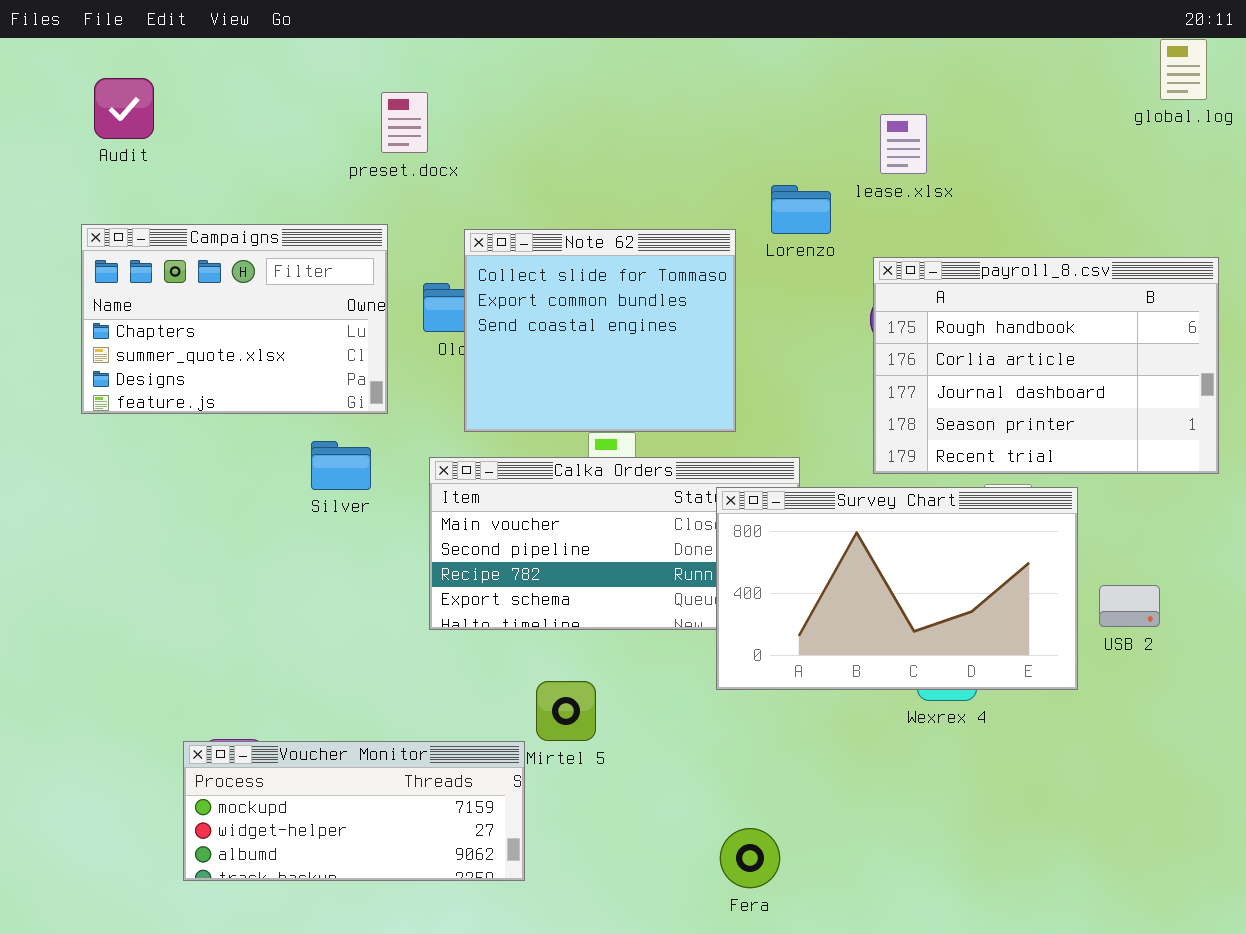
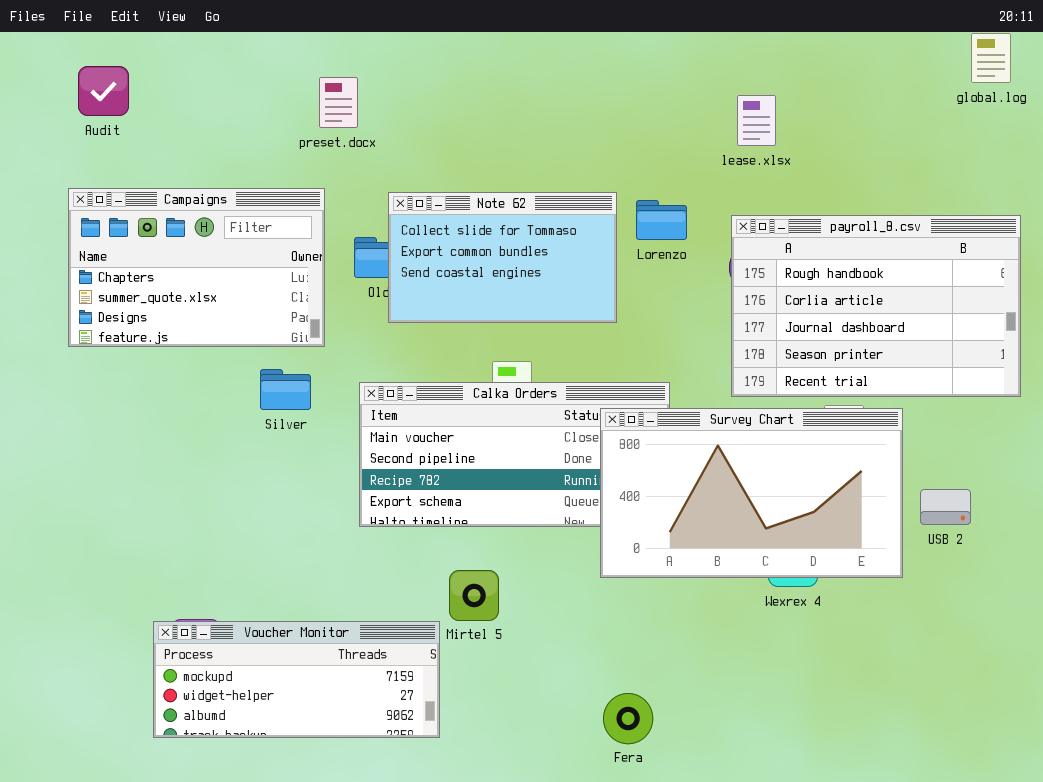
Lorenzo: [771,185,831,234] -> [636,200,687,240], moved
Note 62: [464,229,736,432] -> [388,192,617,323], resized

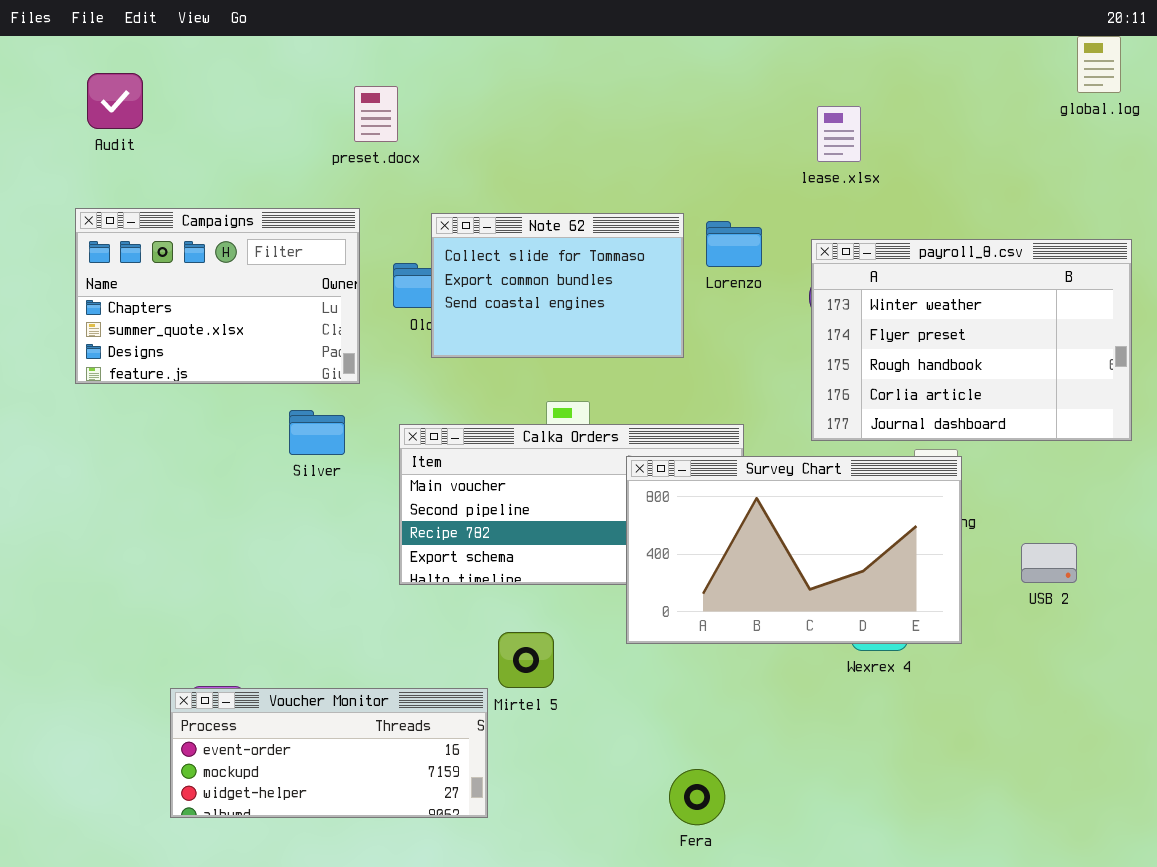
payroll_8.csv: [731,215,1021,397] -> [811,239,1132,441], scrolled up 2 rows
Survey Chart: [600,408,903,578] -> [626,456,962,644], moved
Voucher Monitor: [153,621,440,738] -> [170,688,488,818], scrolled up 1 row

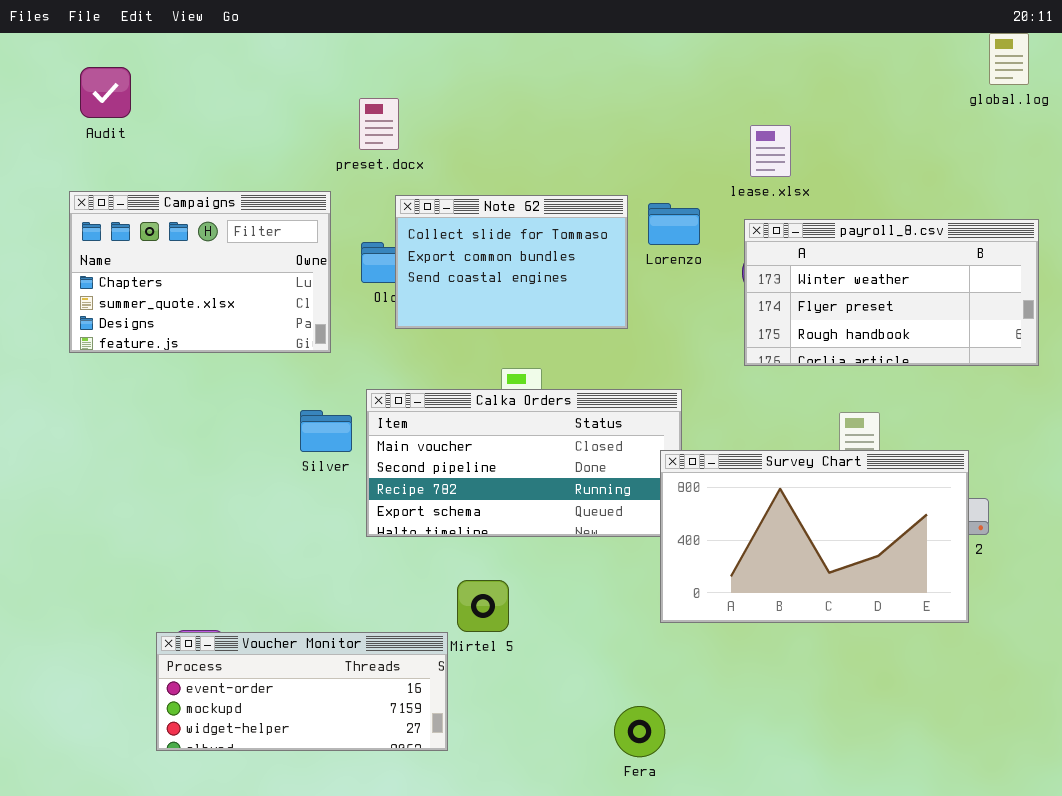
preset.docx: [354,86,398,142] -> [359,98,399,150], moved
lease.xlsx: [817,106,861,162] -> [750,125,791,177], moved
payroll_8.csv: [811,239,1132,441] -> [744,219,1039,366], resized
Silver: [289,410,345,455] -> [300,410,352,452], moved
Survey Chart: [626,456,962,644] -> [660,450,969,623], moved

